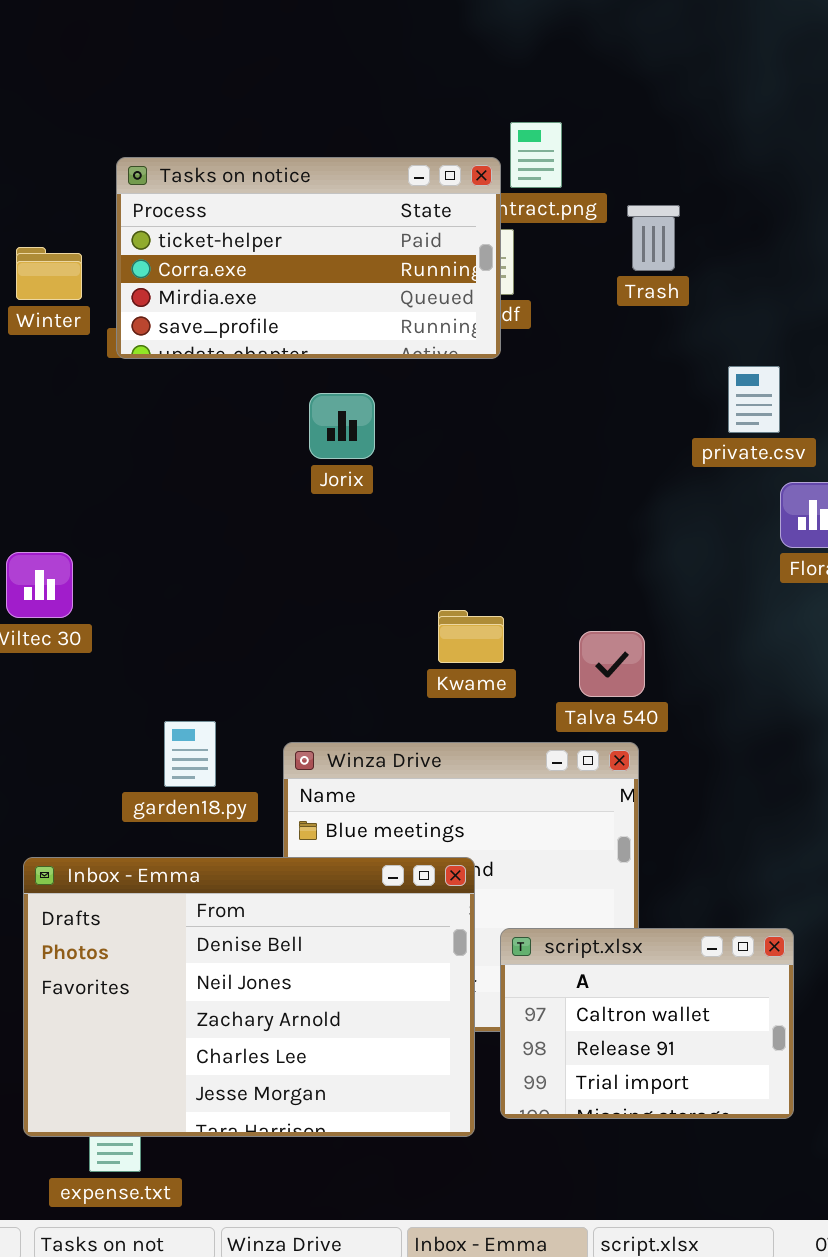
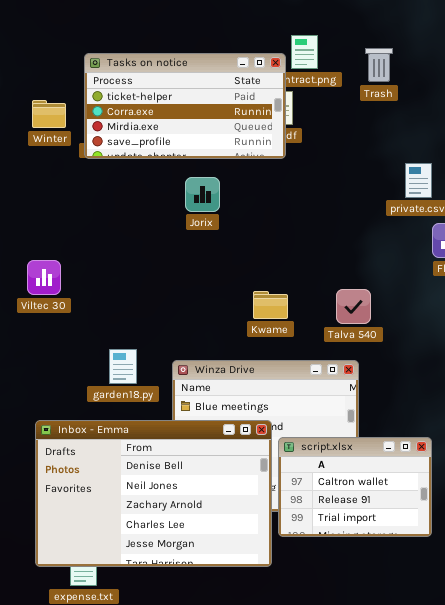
Trash: [627,205,680,271] -> [365,48,393,82], moved
Talva 540: [579,631,645,697] -> [336,289,371,324], moved
script.xlsx: [500,928,794,1119] -> [278,437,432,537], moved

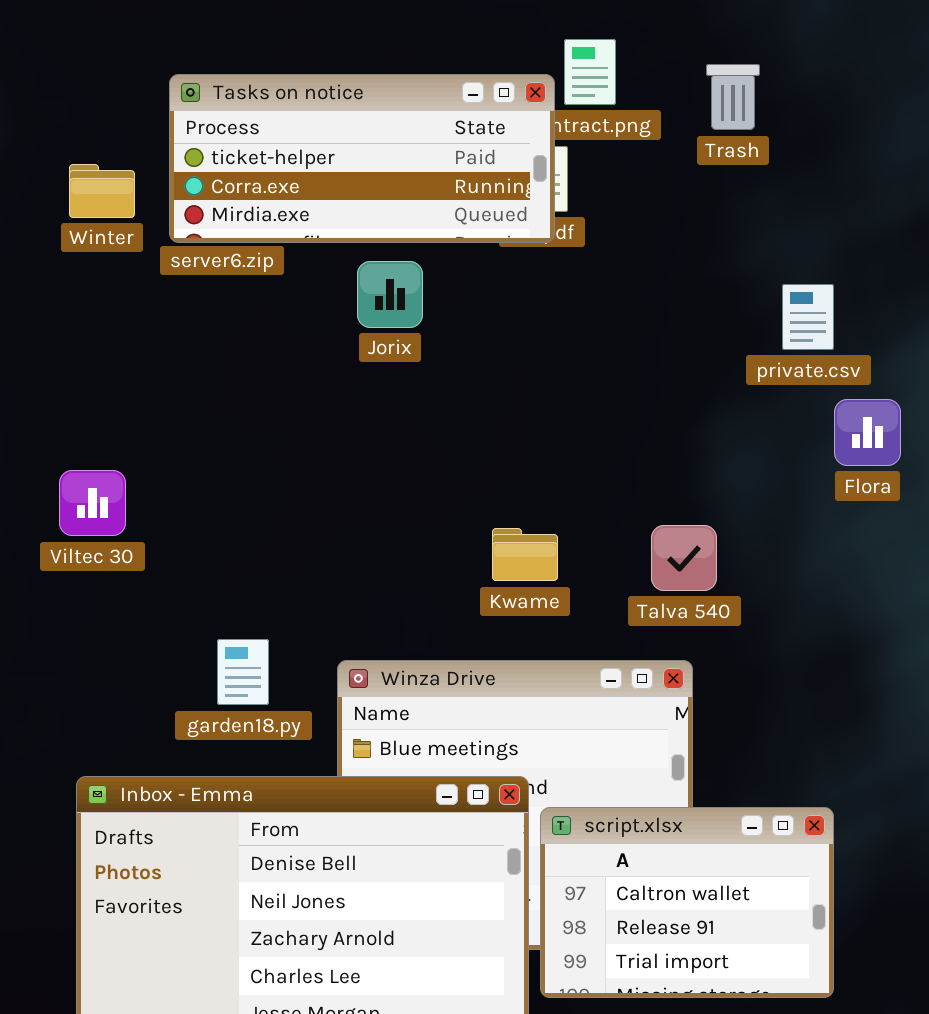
Tasks on notice: [84,53,286,159] -> [169,74,555,243], resized
Jorix: [185,177,220,212] -> [357,261,423,328], moved

